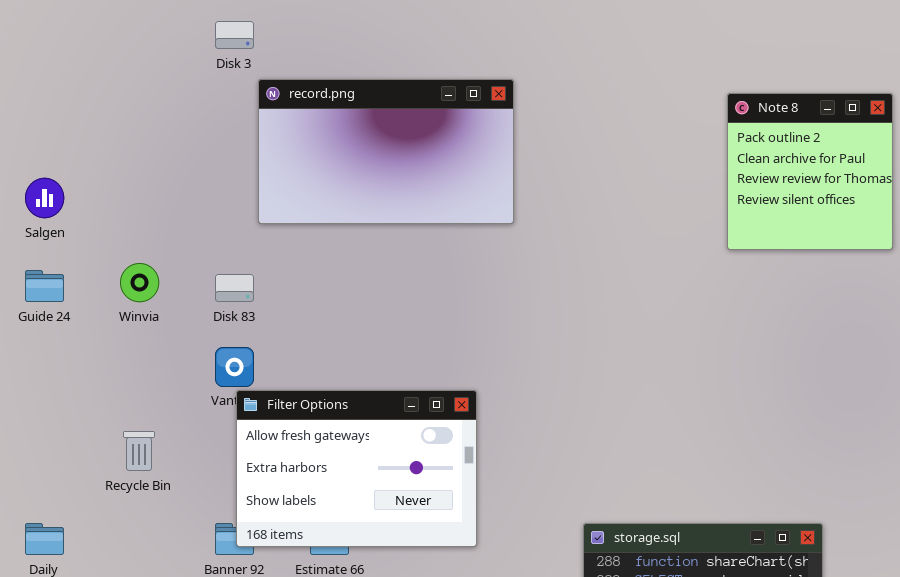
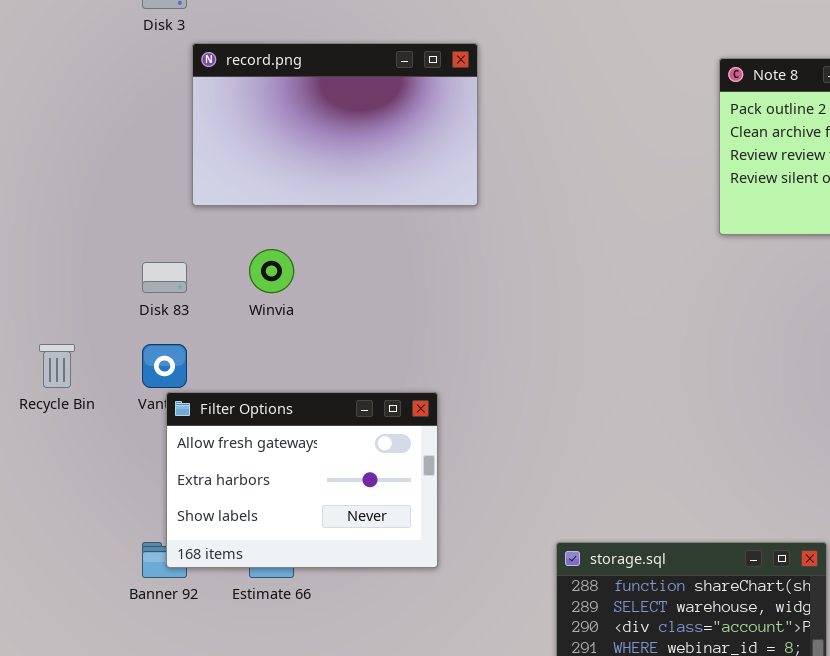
Winvia: [120,263,159,302] -> [249,249,294,293], moved
Recycle Bin: [123,431,155,471] -> [39,344,75,388], moved

